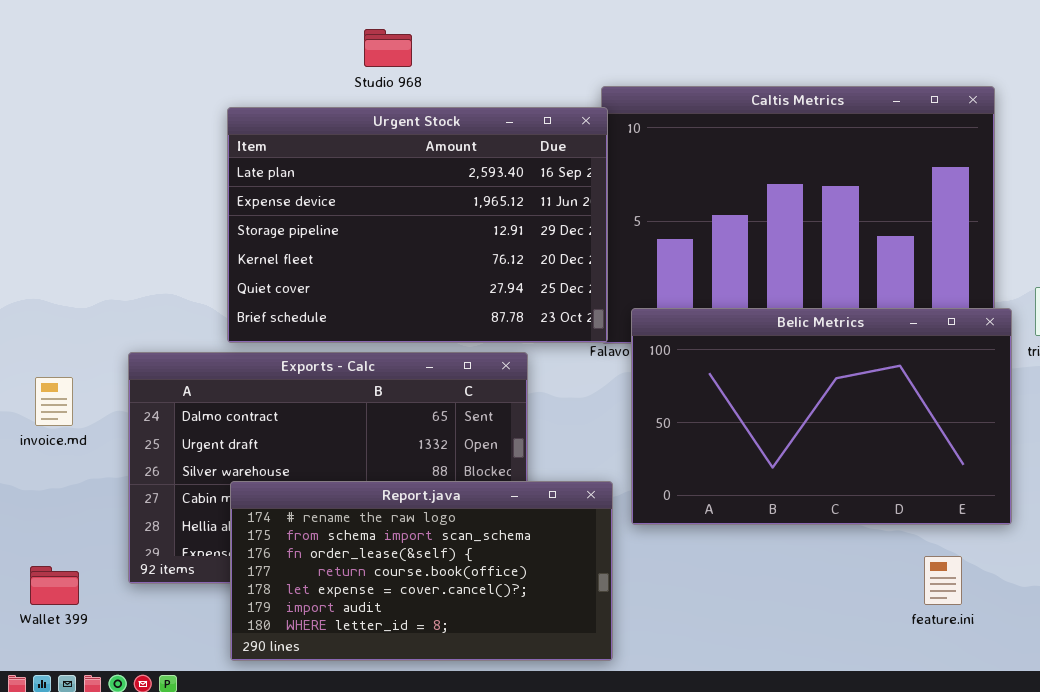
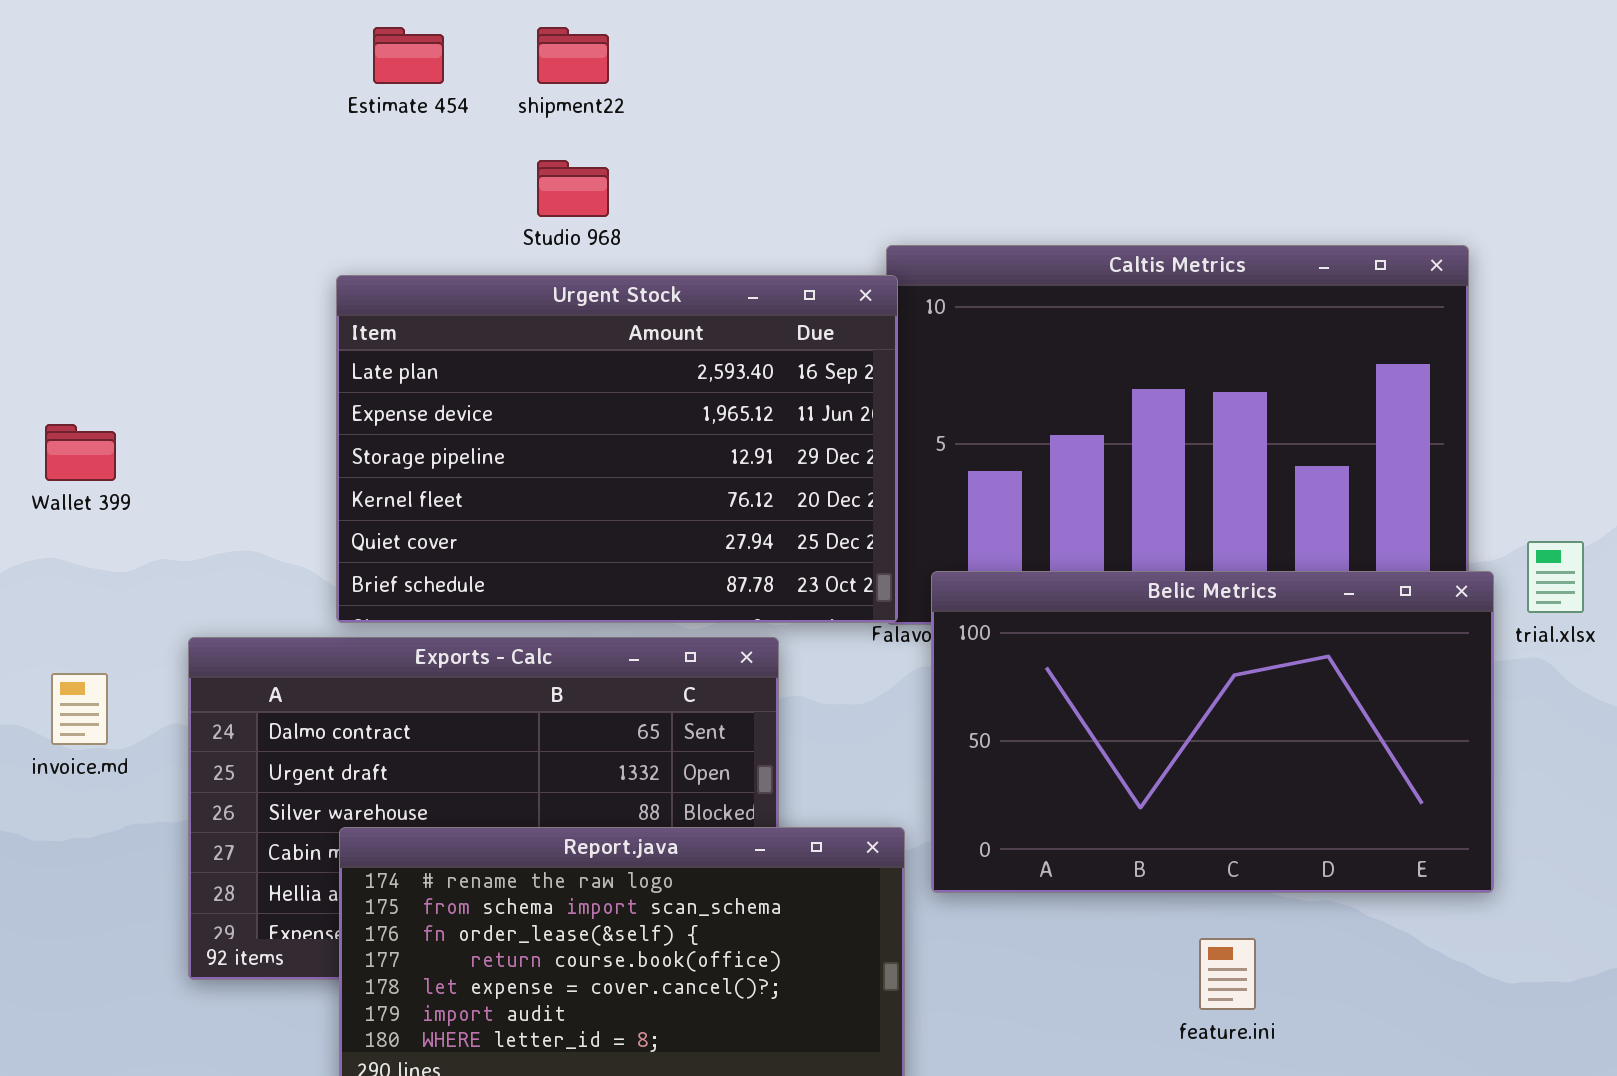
feature.ini: [924,556,962,605] -> [1199,938,1256,1010], moved
Wallet 399: [30,566,79,605] -> [45,424,116,481], moved

